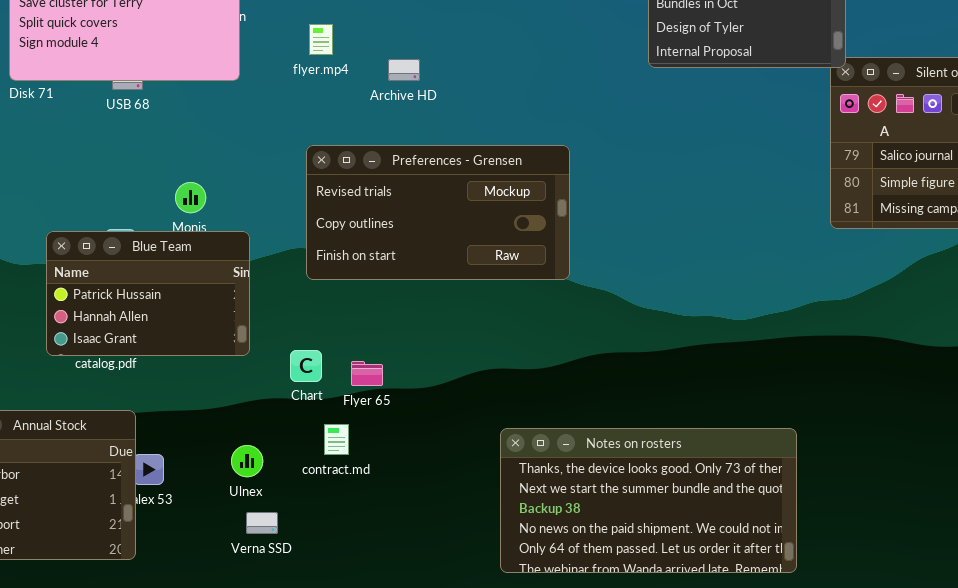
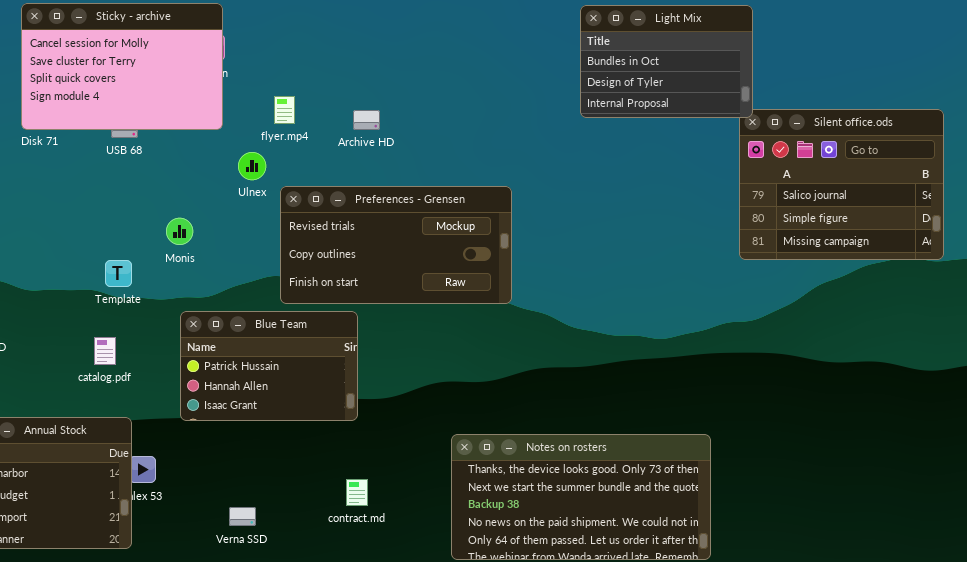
flyer.mp4: [309,24,333,55] -> [274,96,295,124], moved
Blue Team: [46,231,250,356] -> [180,311,358,421], moved
contract.md: [324,424,349,455] -> [346,479,368,506], moved
Ulnex: [231,445,263,477] -> [238,152,266,180], moved

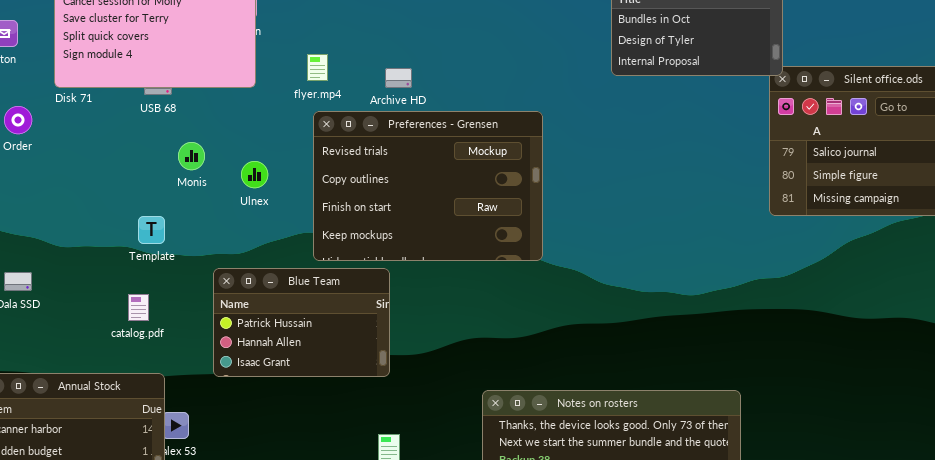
Ulnex: [238,152,266,180] -> [241,161,268,188], moved
Preferences - Grensen: [280,186,512,304] -> [313,111,543,261], resized
Monis: [166,218,193,245] -> [178,142,205,170], moved

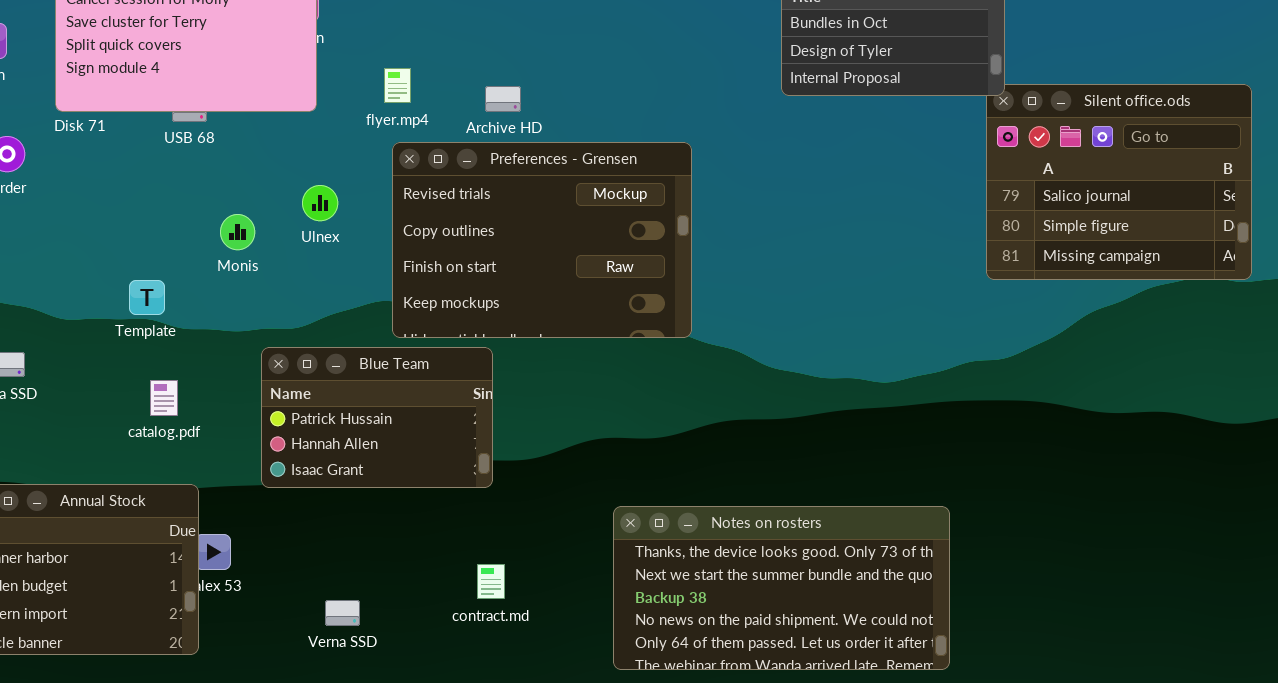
Monis: [178,142,205,170] -> [220,214,255,250], moved
Ulnex: [241,161,268,188] -> [302,185,338,221], moved
Template: [138,216,165,244] -> [129,280,165,315], moved

